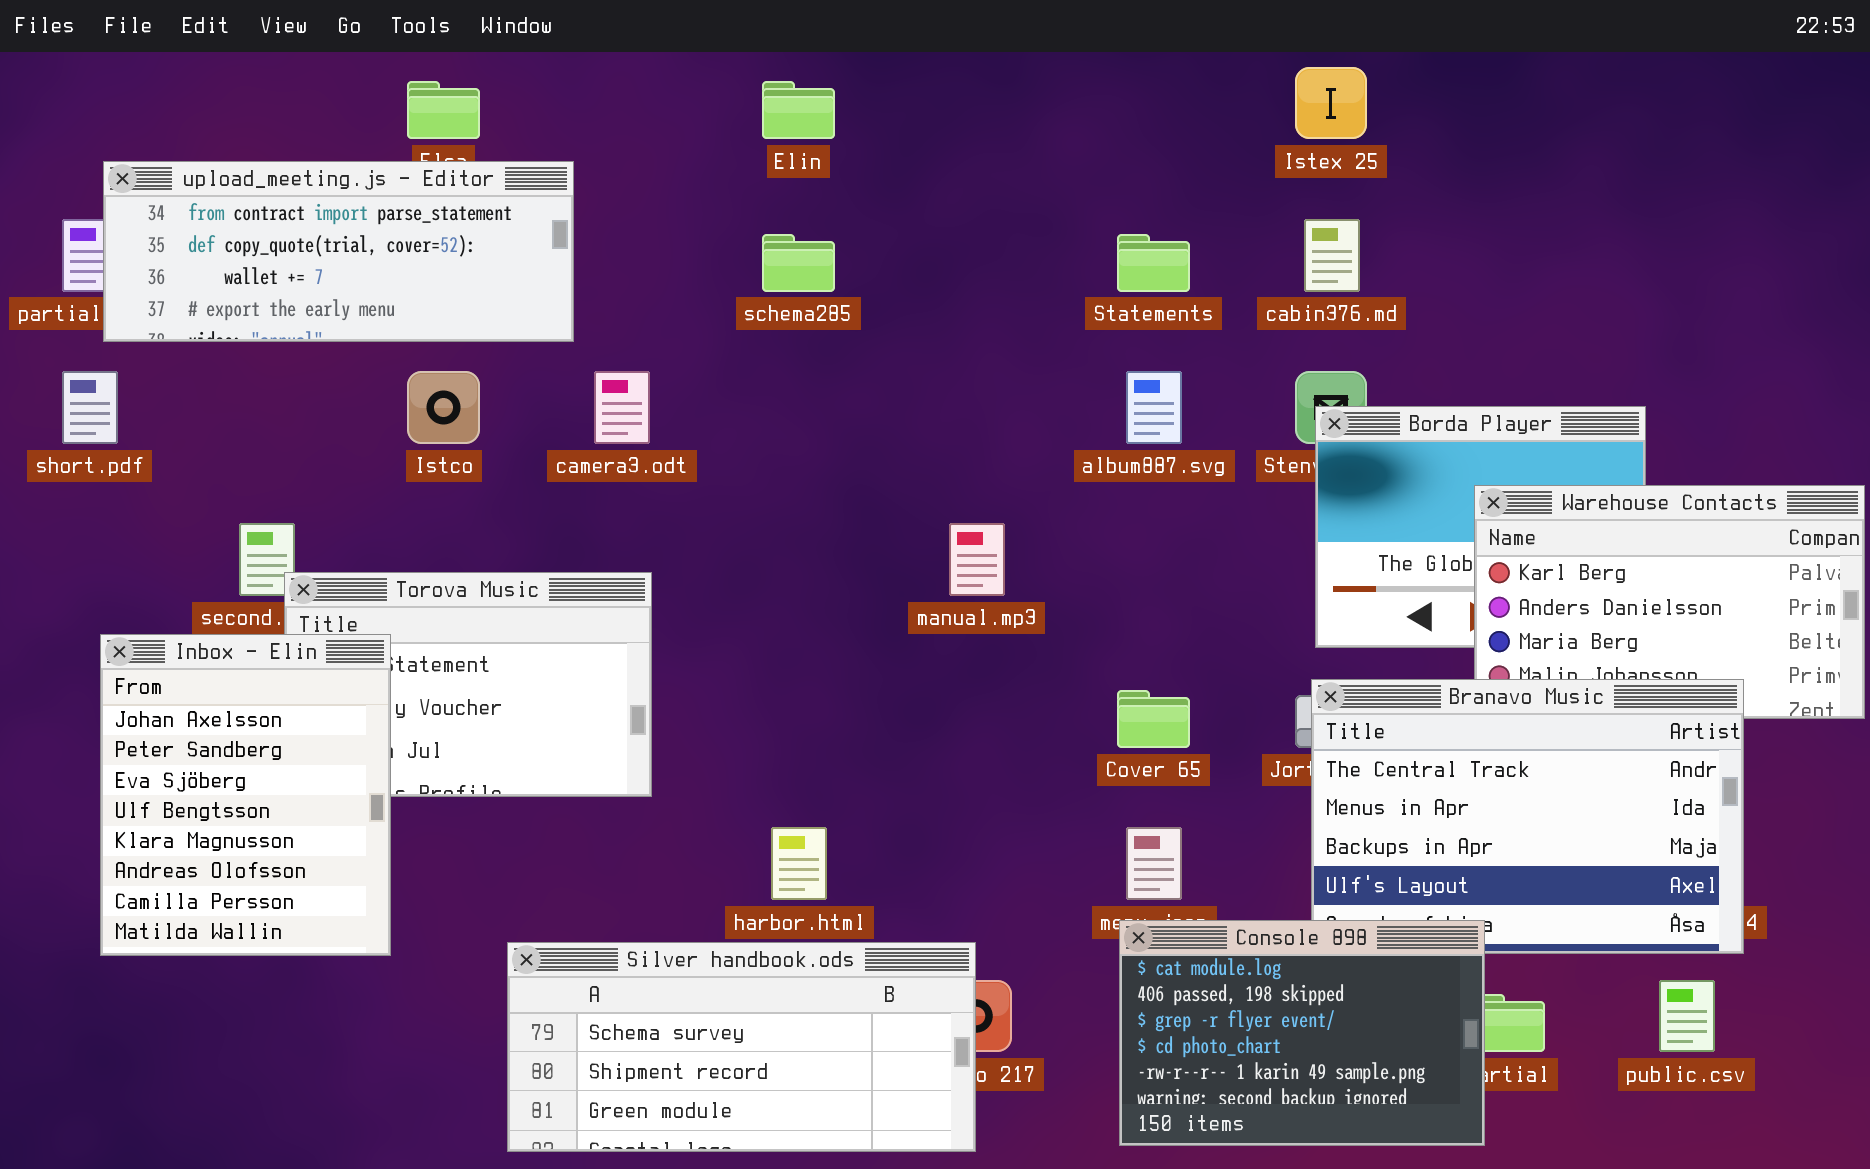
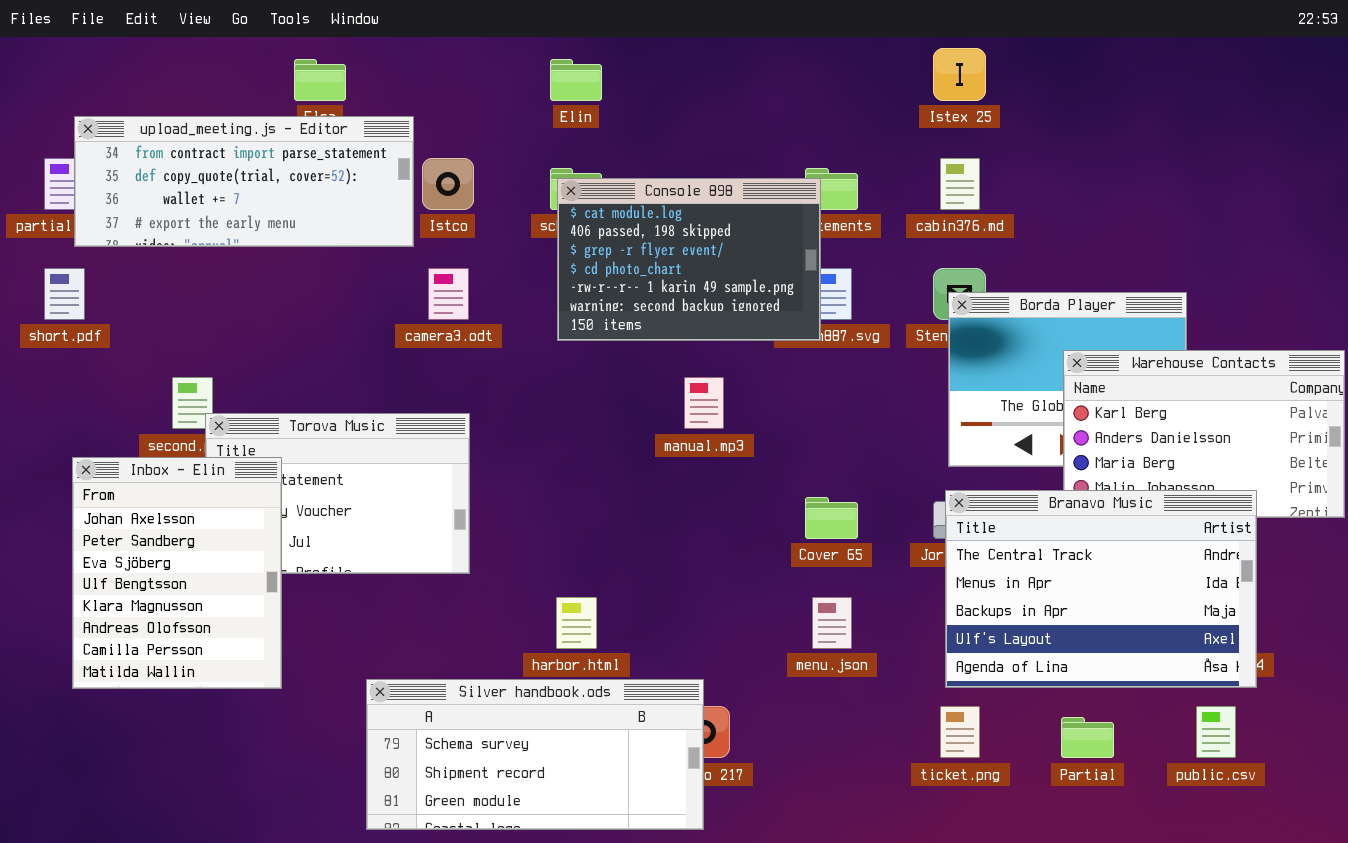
Istco: [407,371,480,444] -> [422,158,474,210], moved
Console 898: [1119,920,1485,1146] -> [557,178,821,341], moved

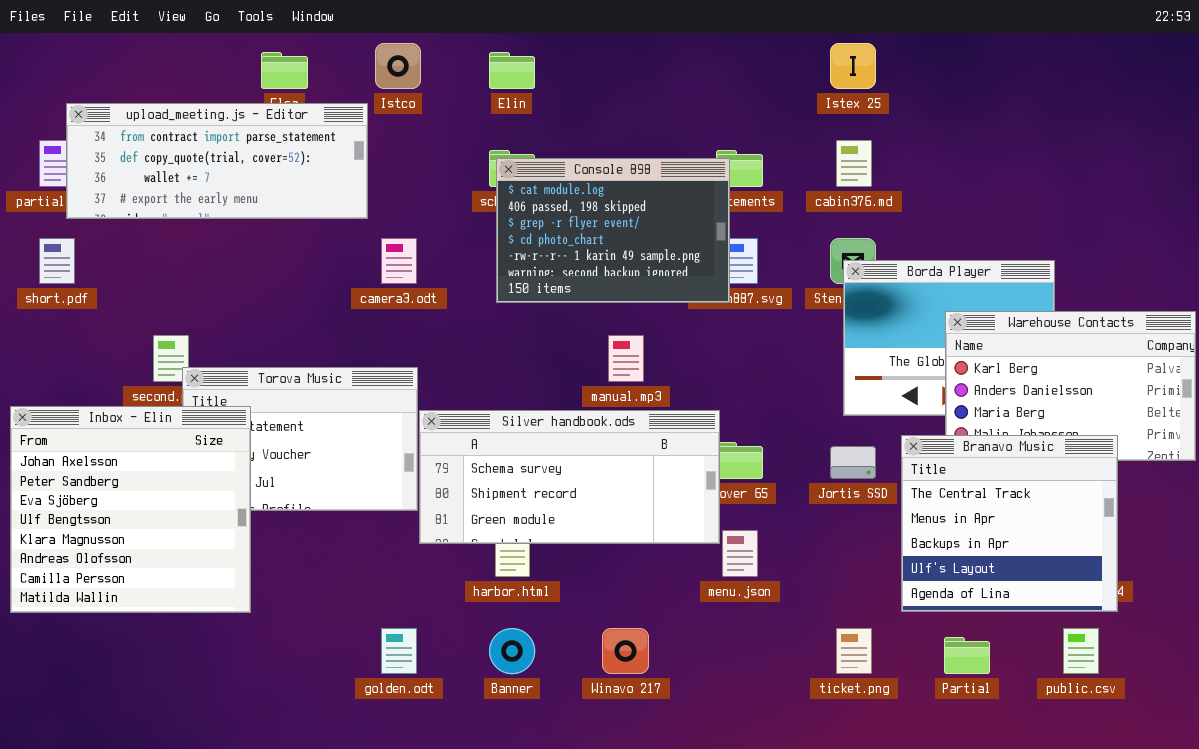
Istco: [422,158,474,210] -> [375,43,421,89], moved
Inbox - Elin: [72,457,282,689] -> [10,406,251,613], resized
Branavo Music: [945,490,1257,688] -> [901,435,1118,612], resized
Silver handbook.ods: [366,679,704,830] -> [419,410,720,544], moved

